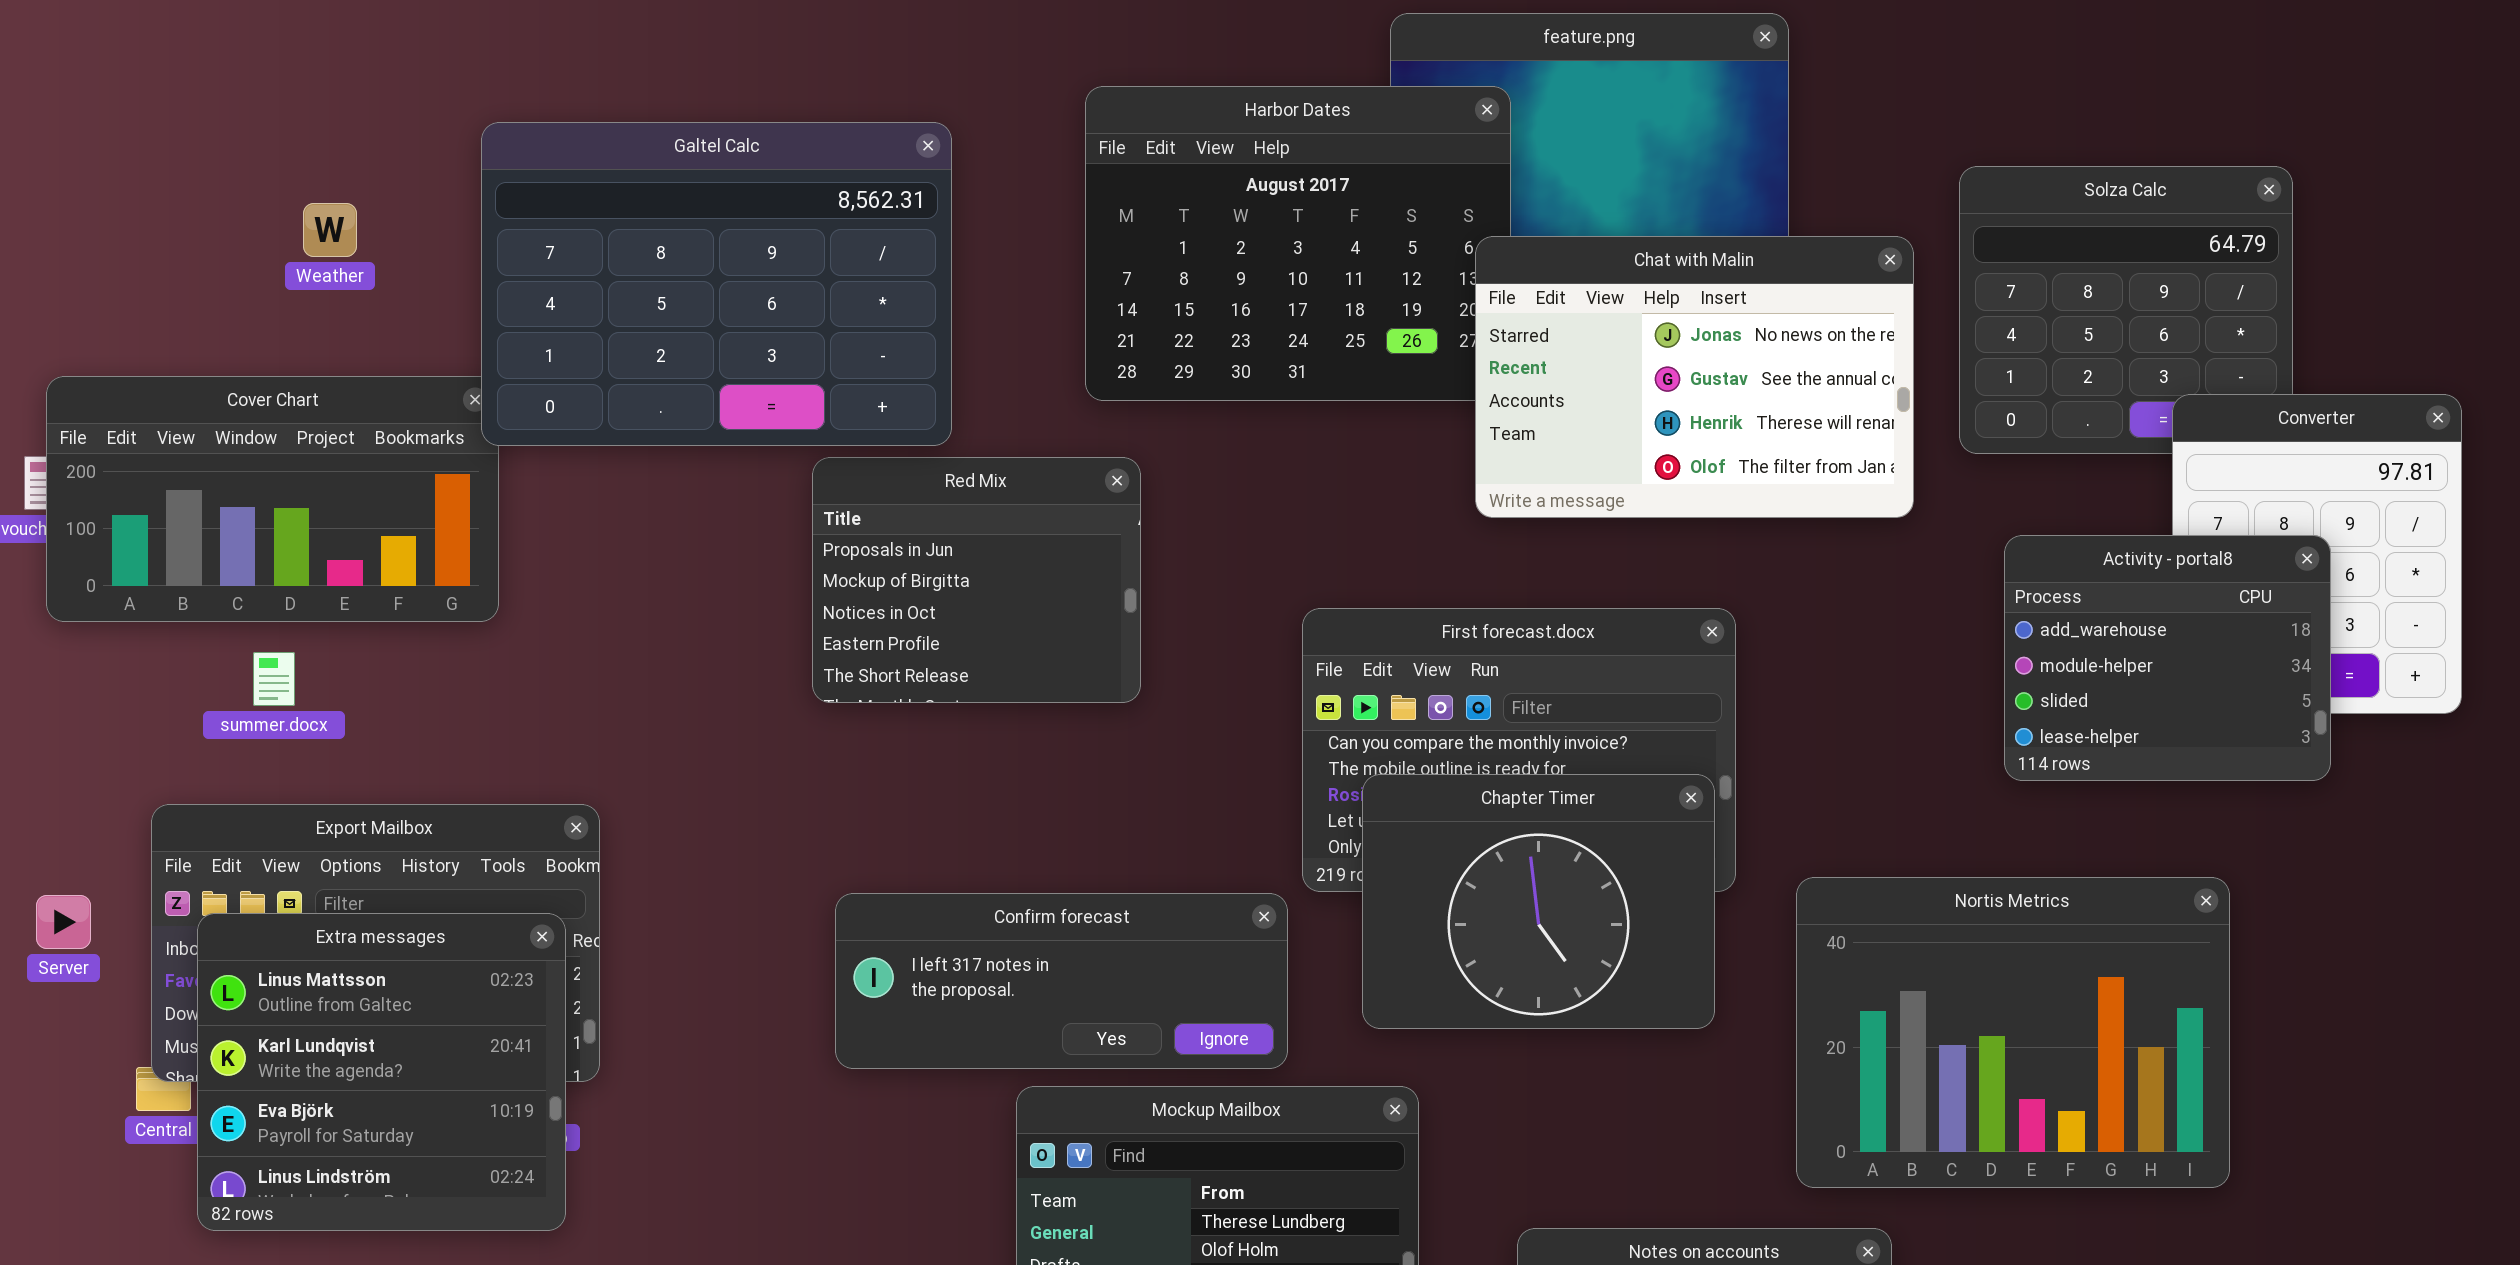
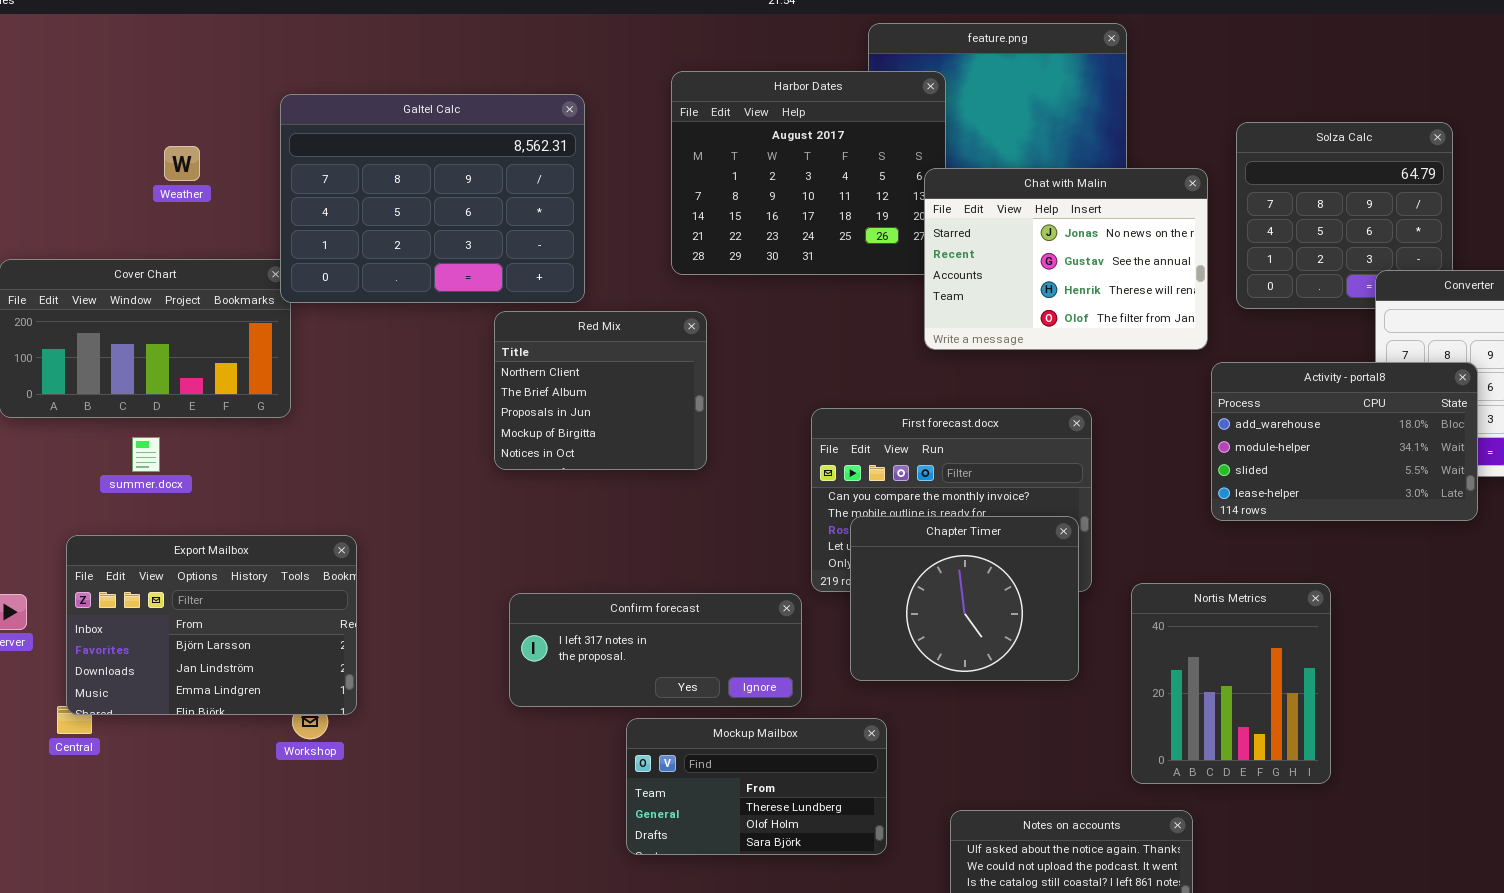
Red Mix: [812,457,1141,703] -> [494,311,707,470], scrolled up 2 rows
Activity - portal8: [2004,535,2331,781] -> [1211,362,1478,521], resized
Nortis Metrics: [1796,877,2230,1188] -> [1131,583,1331,784], resized
Extra messages: [197,913,566,1231] -> none, closed

